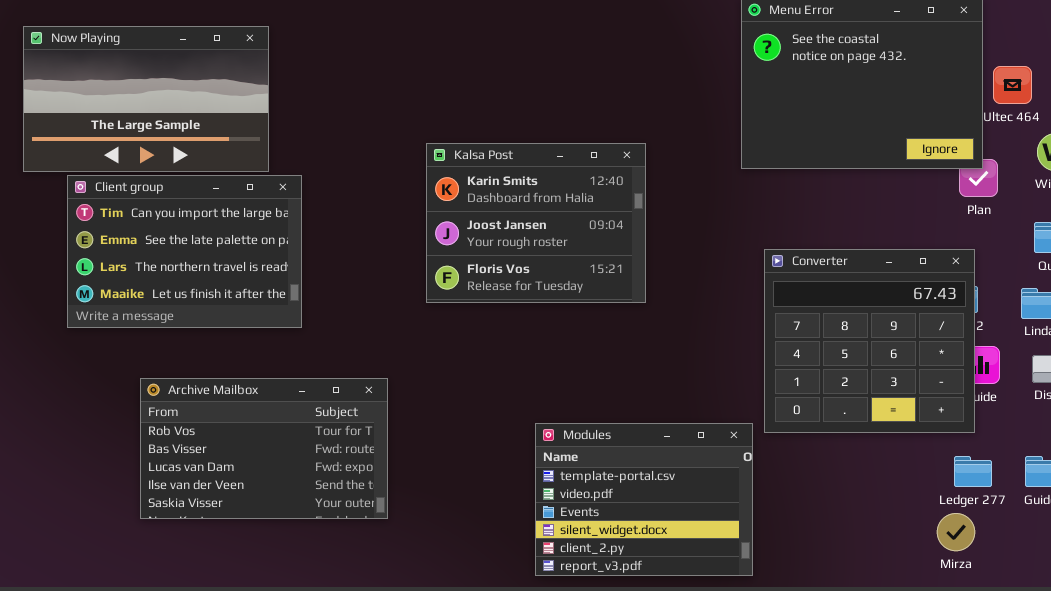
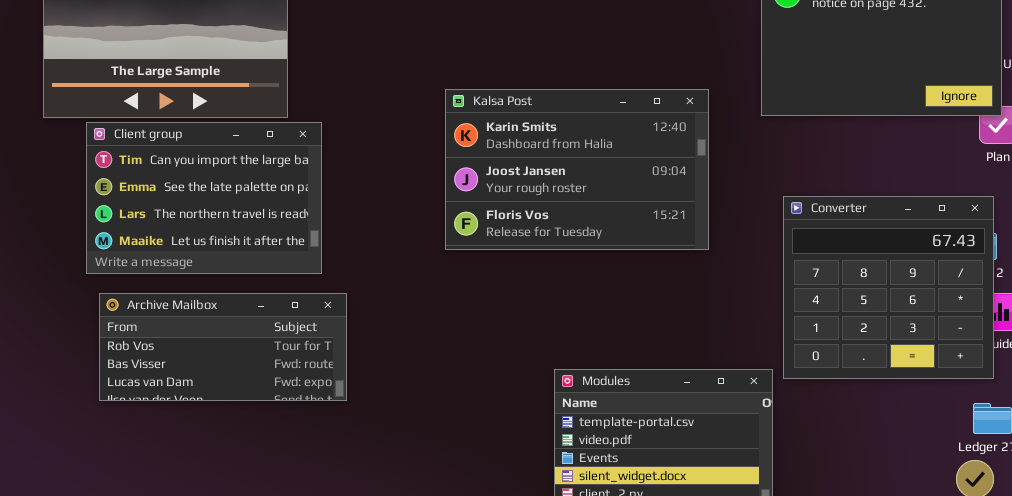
Kalsa Post: [426,143,646,303] -> [445,89,709,250], resized
Archive Mailbox: [140,378,388,519] -> [99,293,347,401], moved, resized

